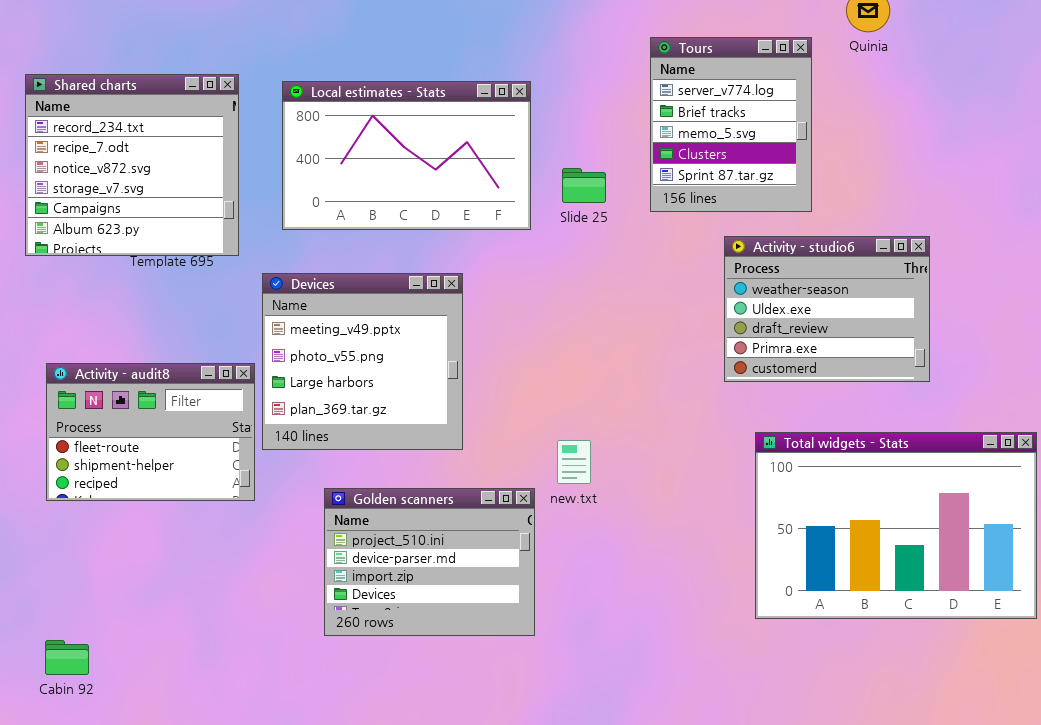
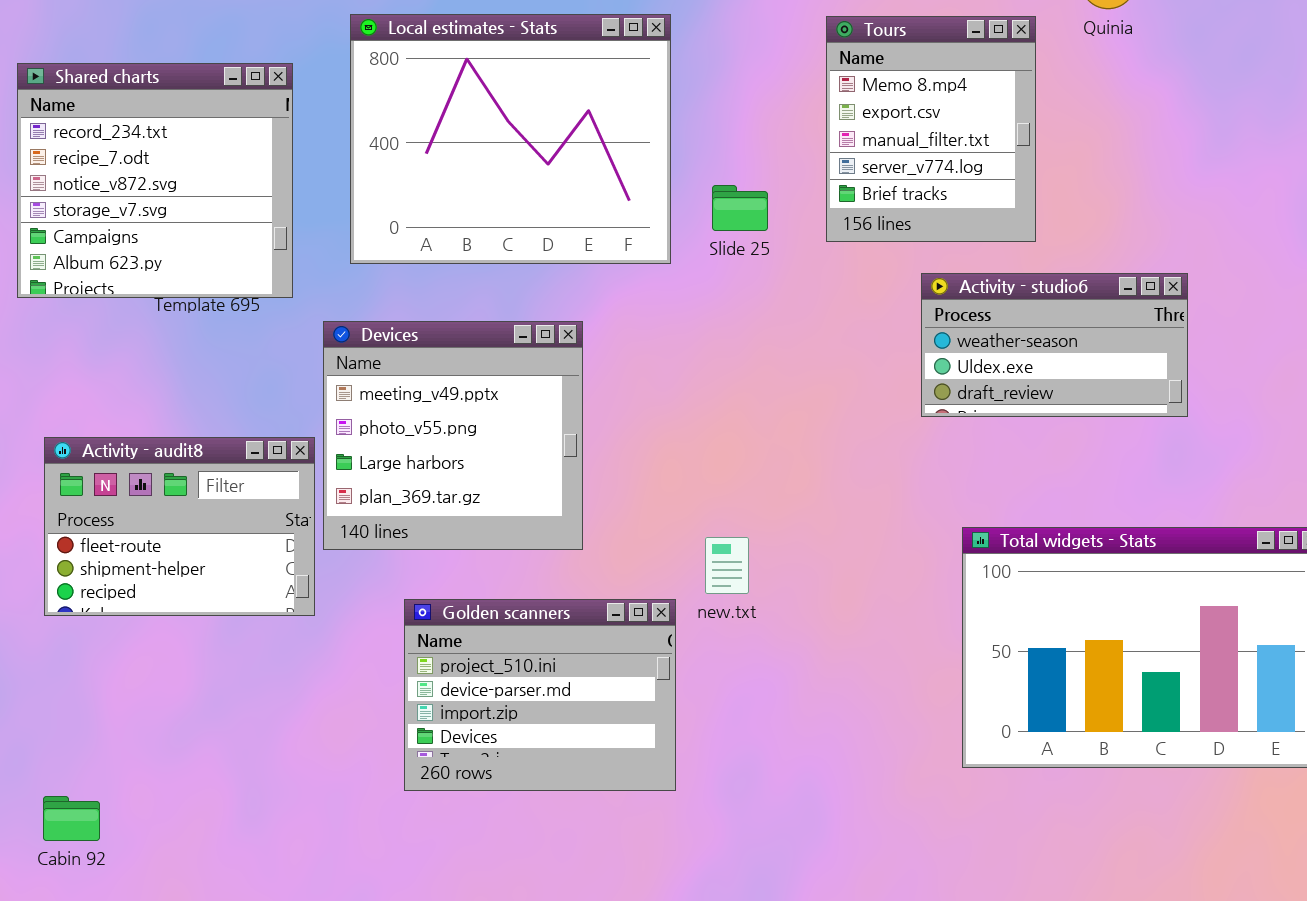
Tours: [650,37,812,212] -> [826,16,1036,242], scrolled up 3 rows
Local estimates - Stats: [282,81,531,230] -> [350,14,671,264], resized
Activity - studio6: [724,236,930,382] -> [921,273,1188,417], resized

